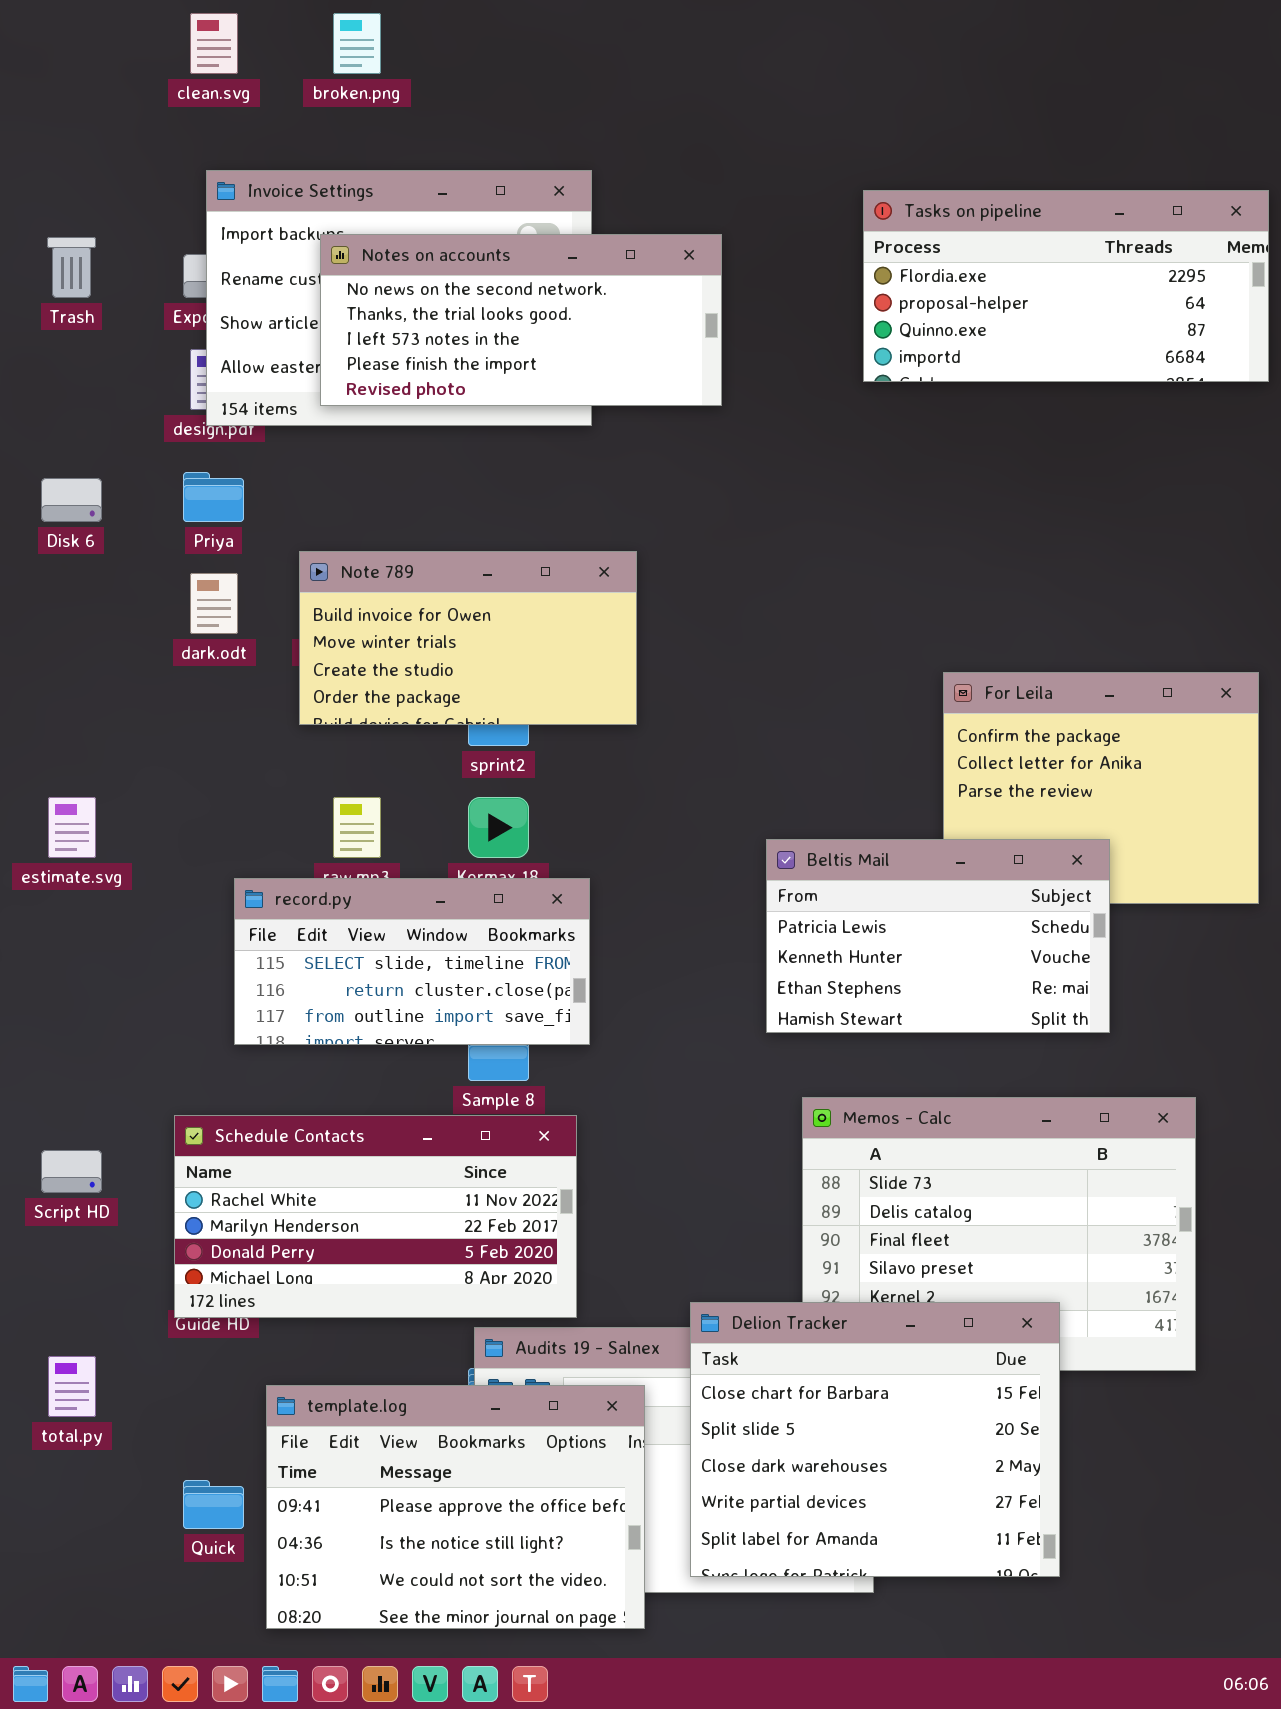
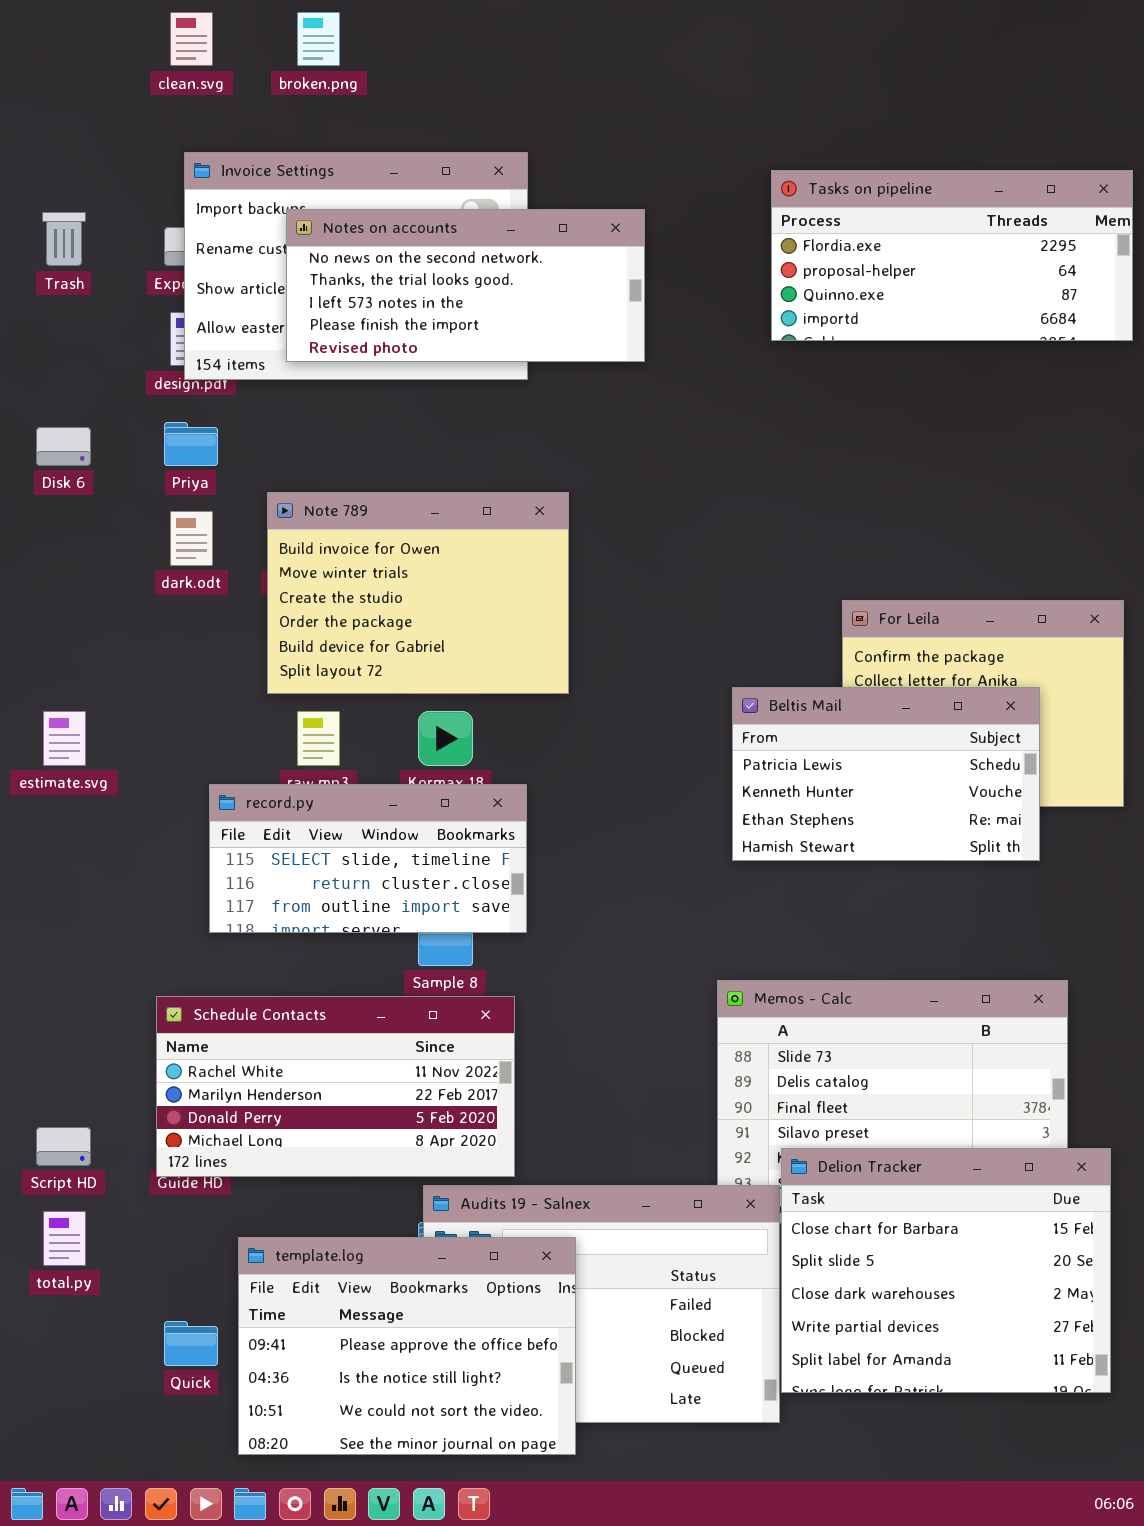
Note 789: [299,551,637,725] -> [267,492,569,694], resized
Beltis Mail: [766,839,1110,1033] -> [732,687,1040,861], moved
Script HD: [41,1150,102,1193] -> [36,1127,91,1166], moved
Delion Tracker: [690,1302,1060,1577] -> [781,1148,1111,1393], moved

